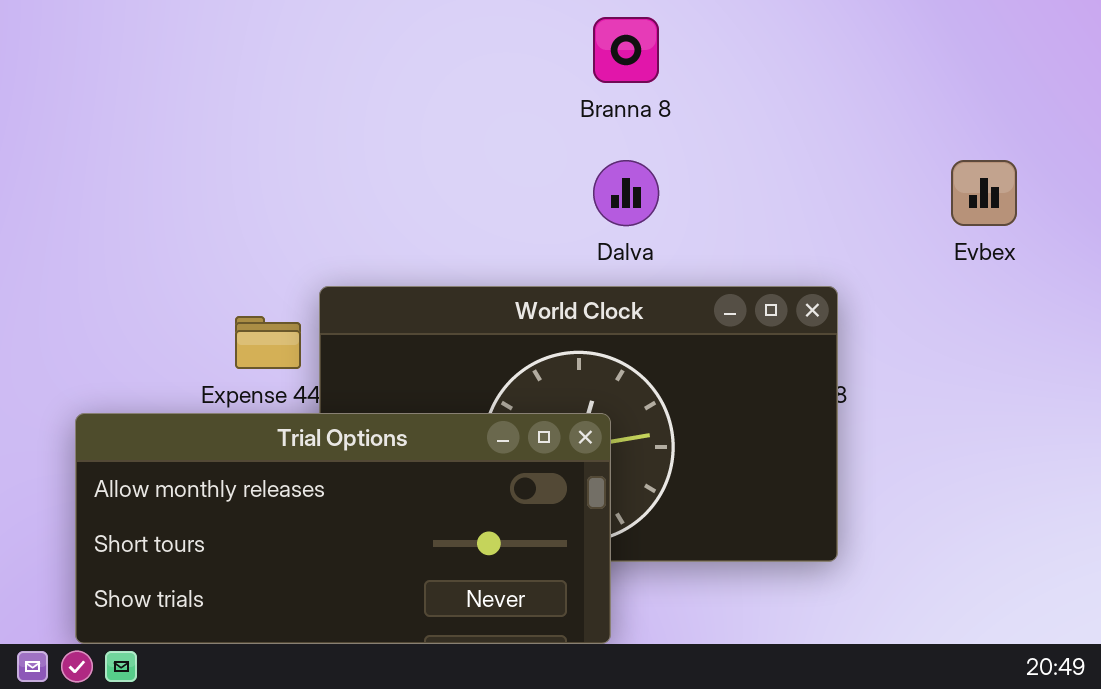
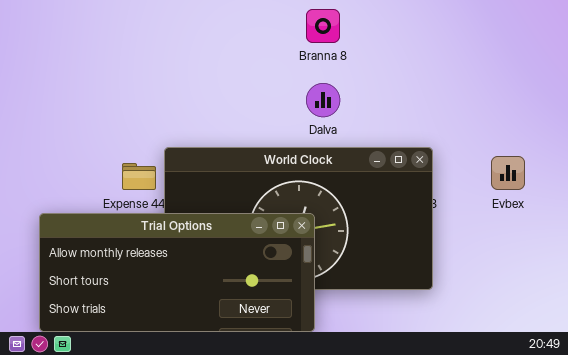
Evbex: [951,160,1017,226] -> [491,156,525,190], moved

